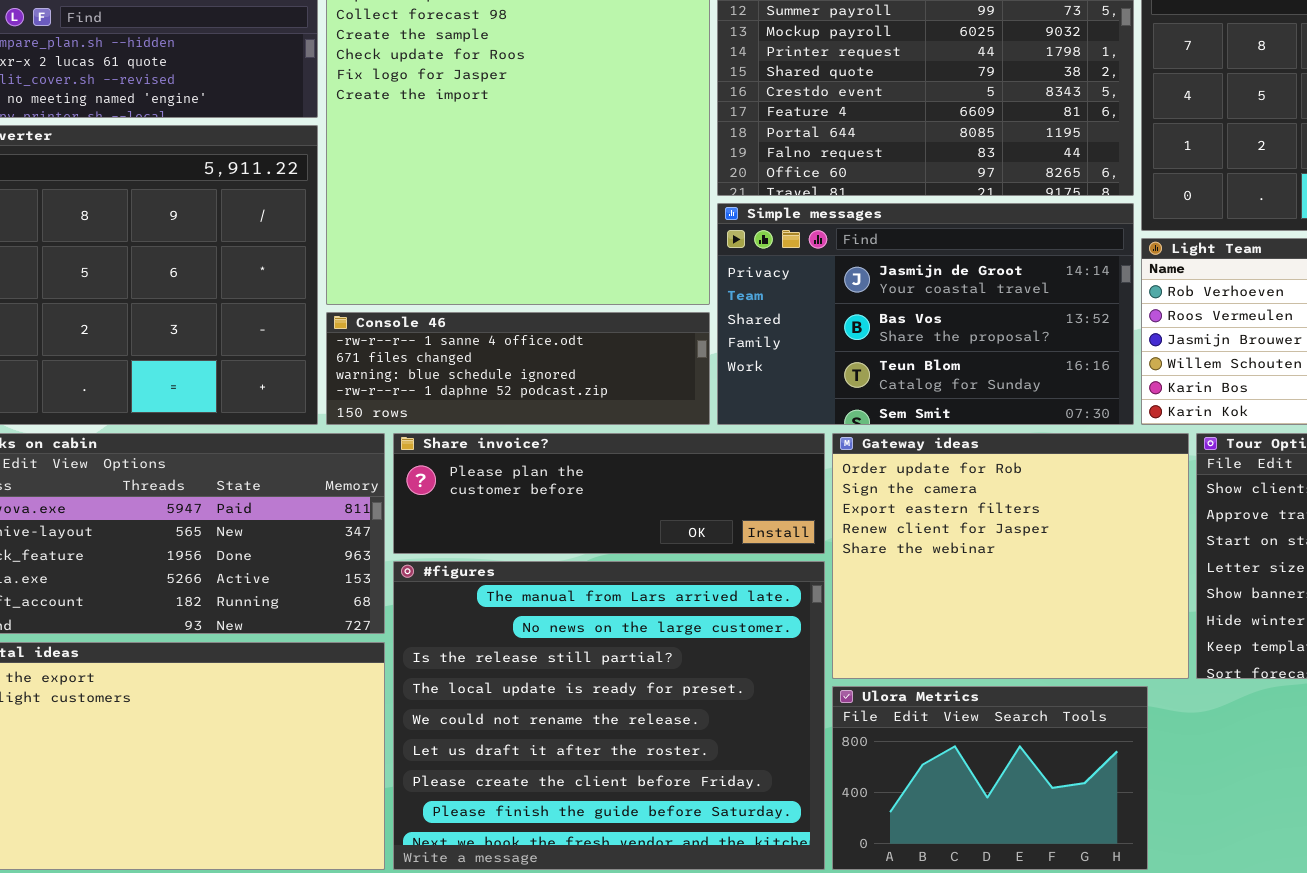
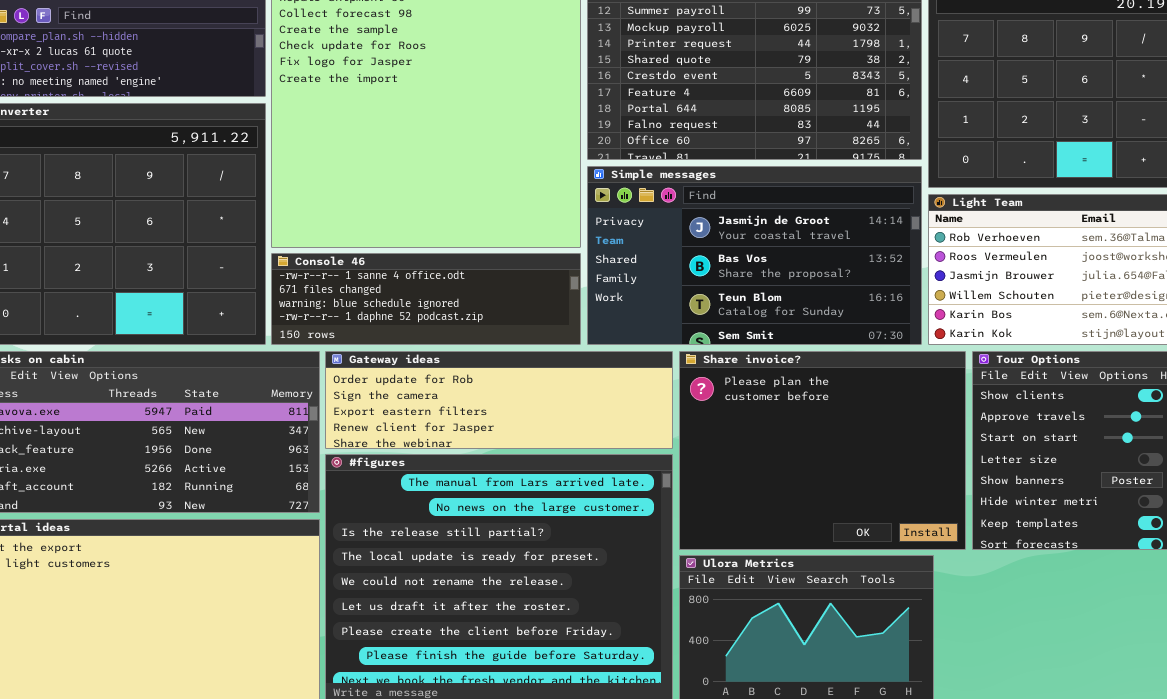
Share invoice?: [393,433,825,554] -> [679,351,966,550], moved, resized
Gateway ideas: [832,433,1189,679] -> [325,351,673,449], moved, resized

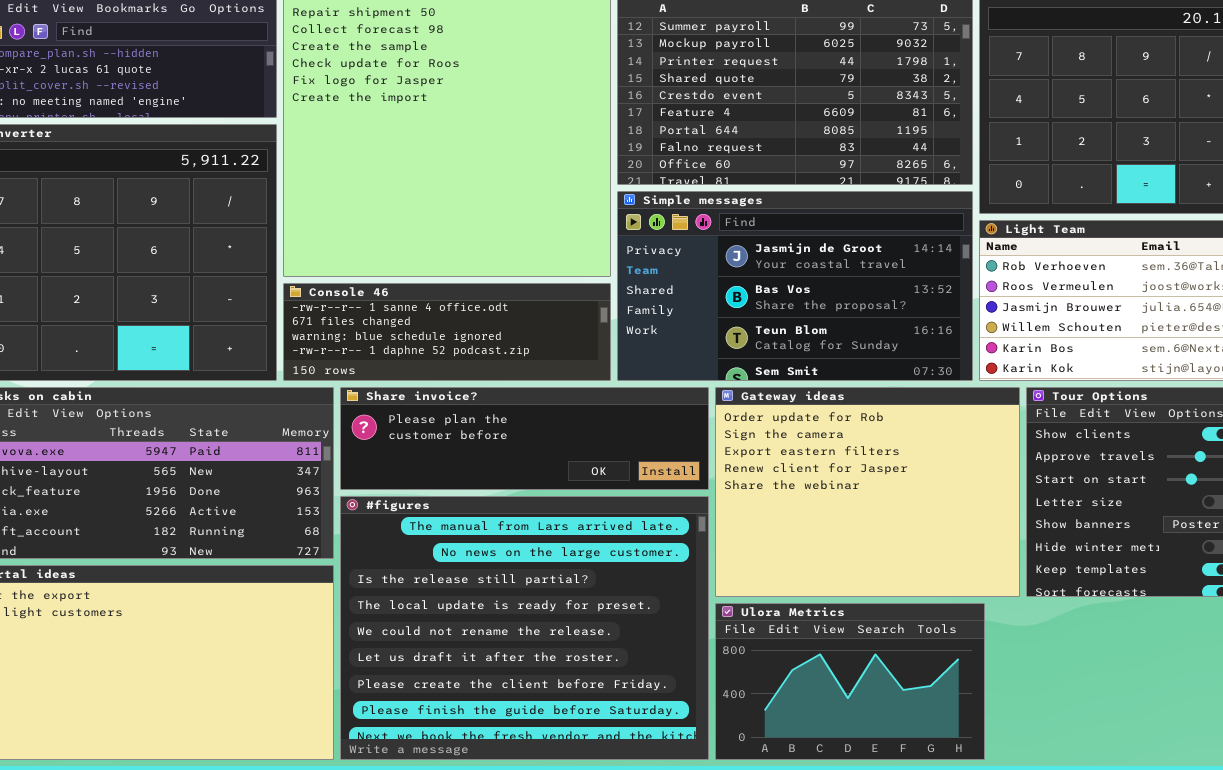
Gateway ideas: [325,351,673,449] -> [715,387,1020,597], moved, resized
Share invoice?: [679,351,966,550] -> [340,387,709,490], moved, resized

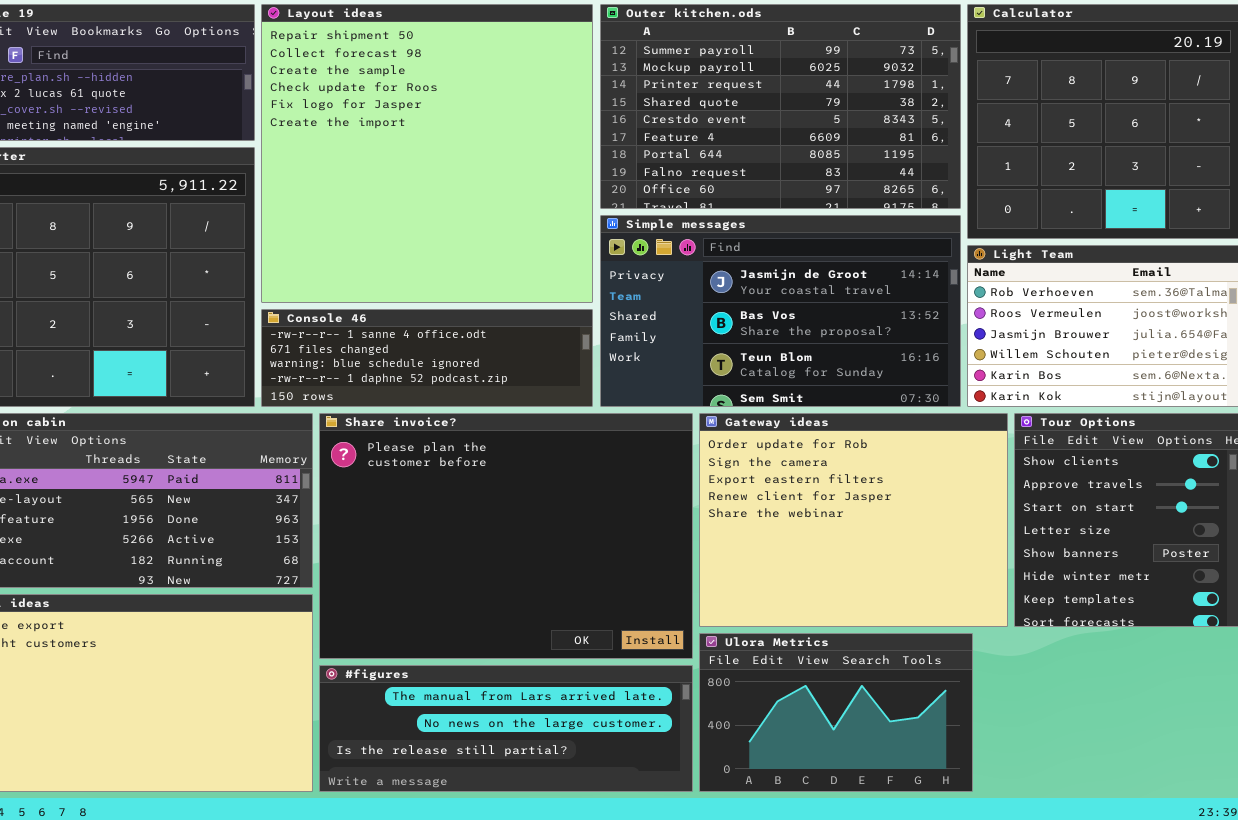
Share invoice?: [340,387,709,490] -> [319,413,693,659], resized
#figures: [340,496,709,760] -> [319,665,693,792], resized

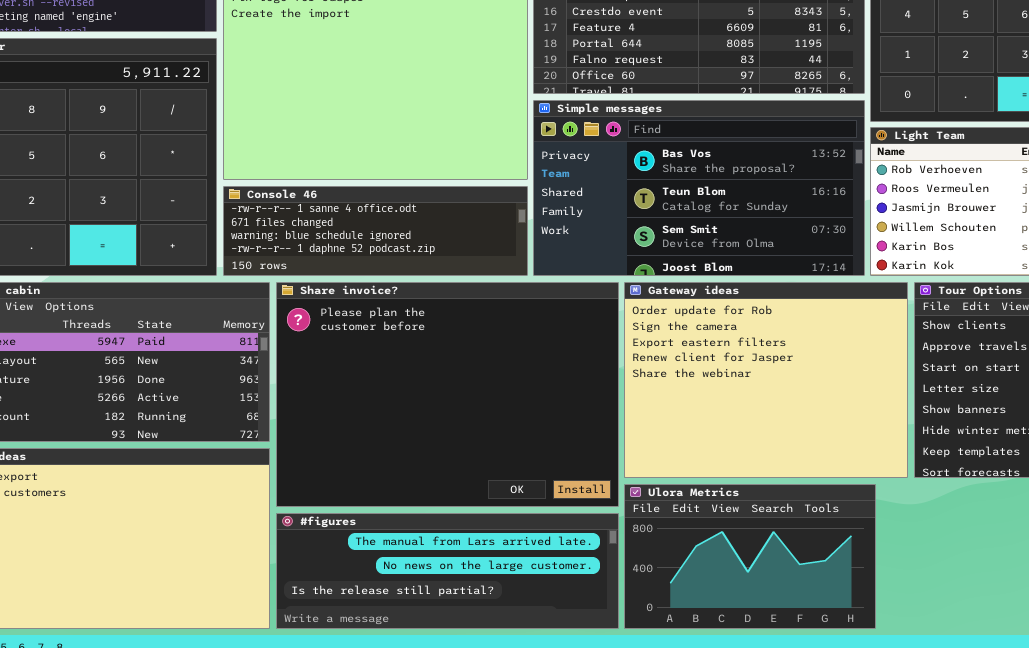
Simple messages: [600,215,961,407] -> [533,100,865,276], scrolled down 1 row

